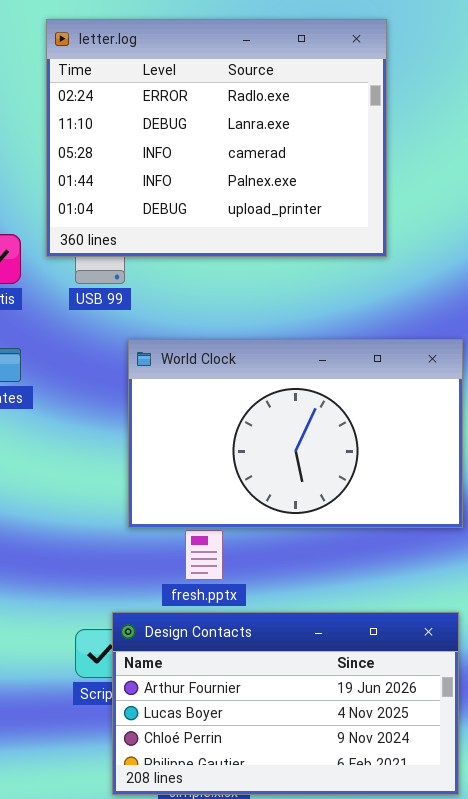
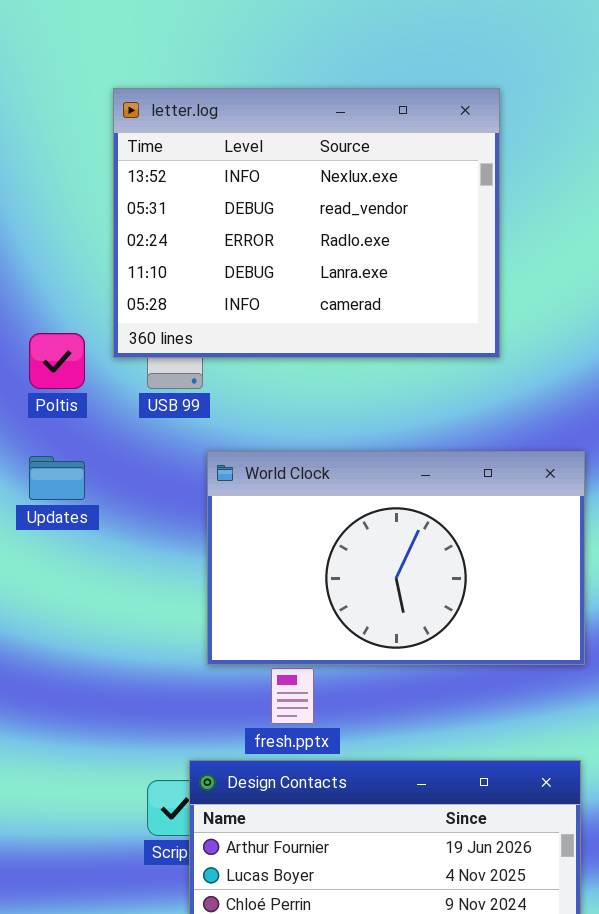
letter.log: [46,19,387,257] -> [113,88,500,358], scrolled up 2 rows

